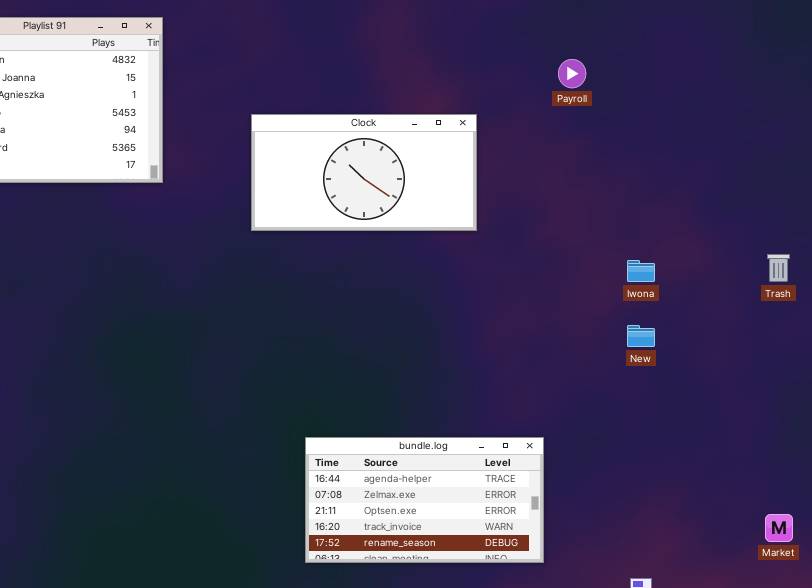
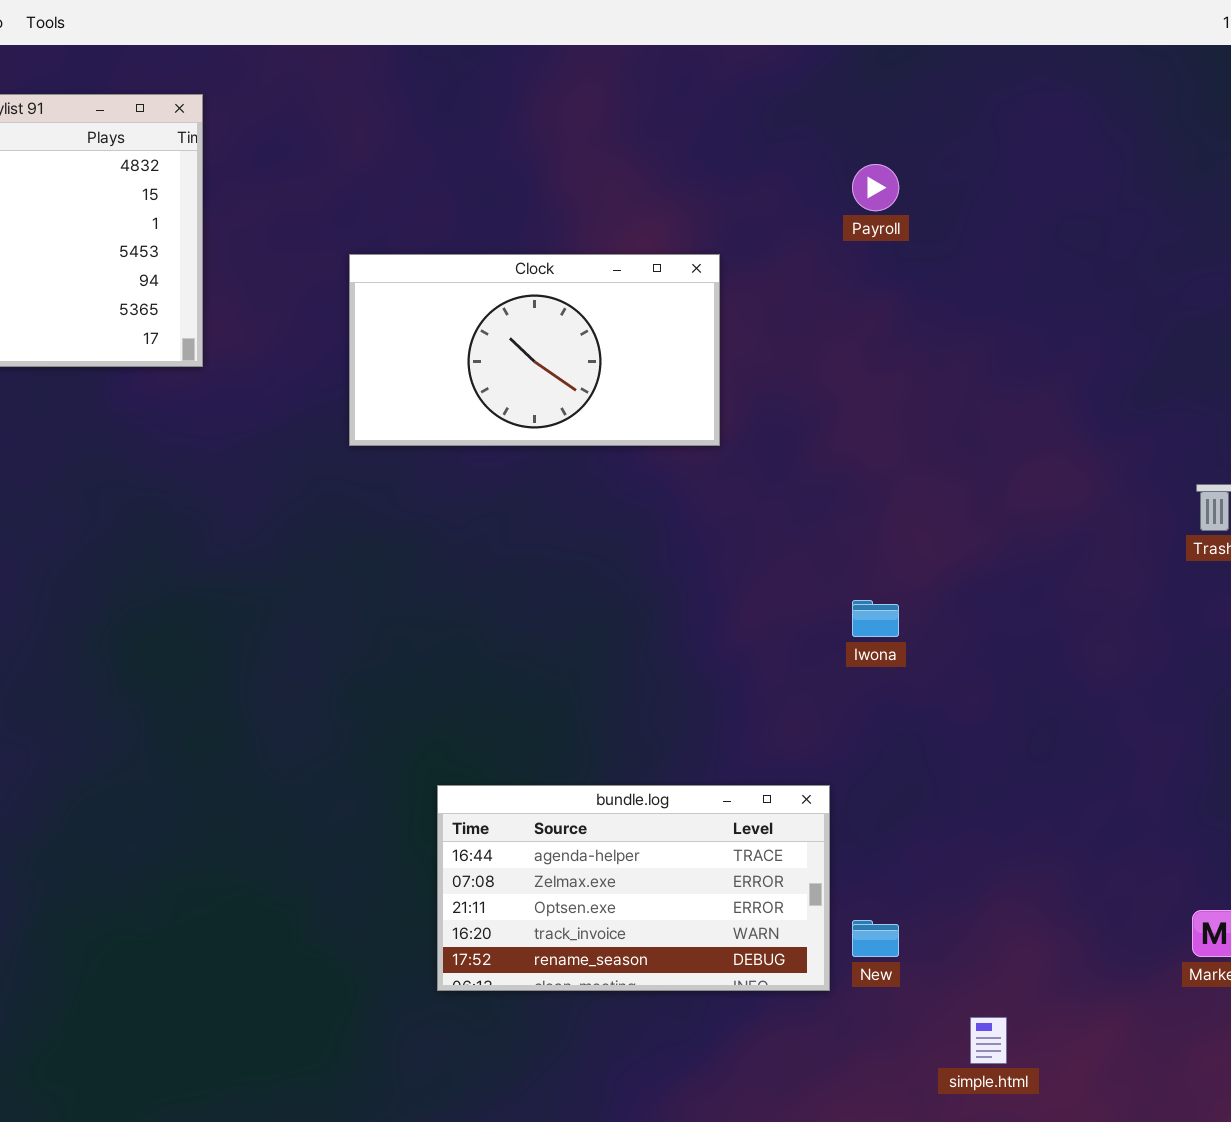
Iwona: [627,260,655,282] -> [852,600,899,637], moved
New: [627,325,655,347] -> [852,920,899,957], moved

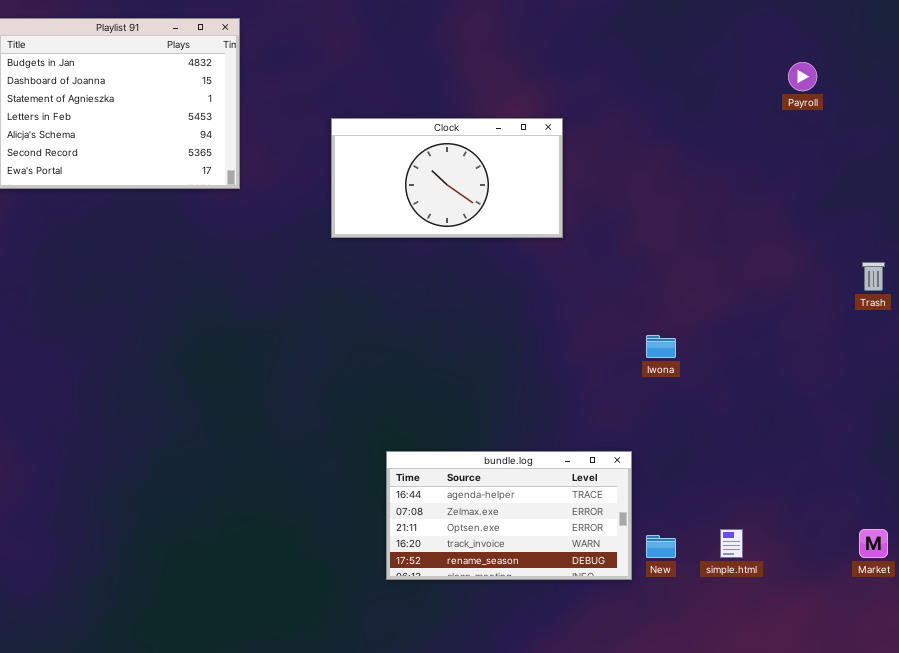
Payroll: [852,164,899,211] -> [788,62,817,91], moved
simple.html: [970,1017,1007,1064] -> [720,529,743,558], moved

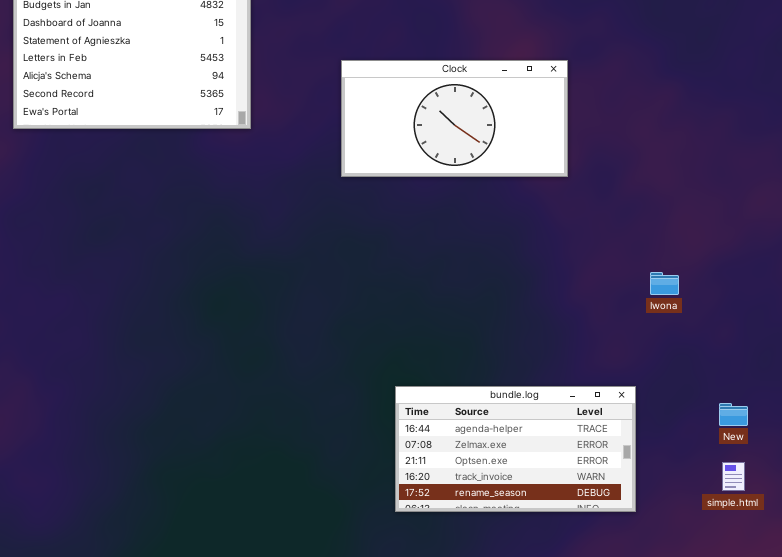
New: [646,535,676,558] -> [719,403,748,426], moved

